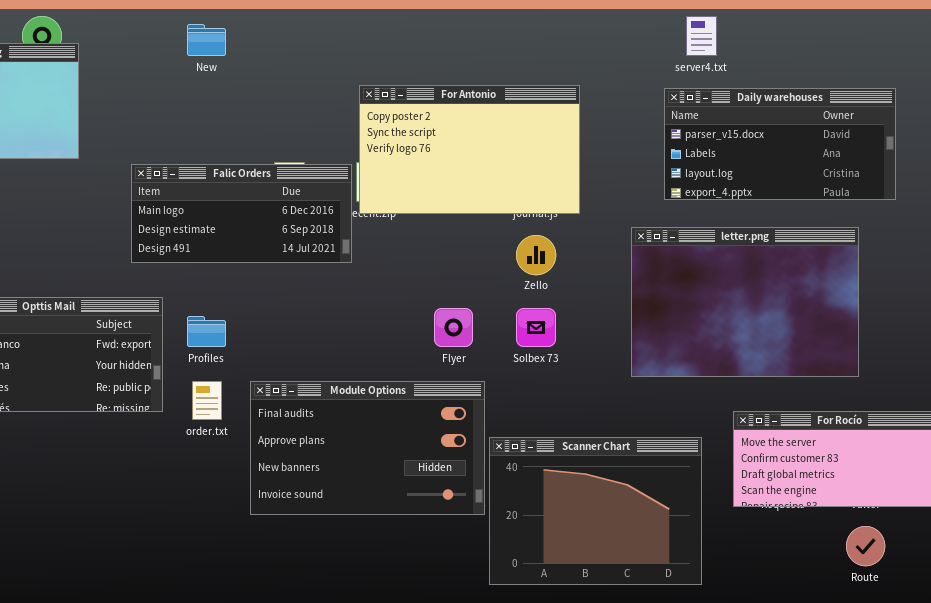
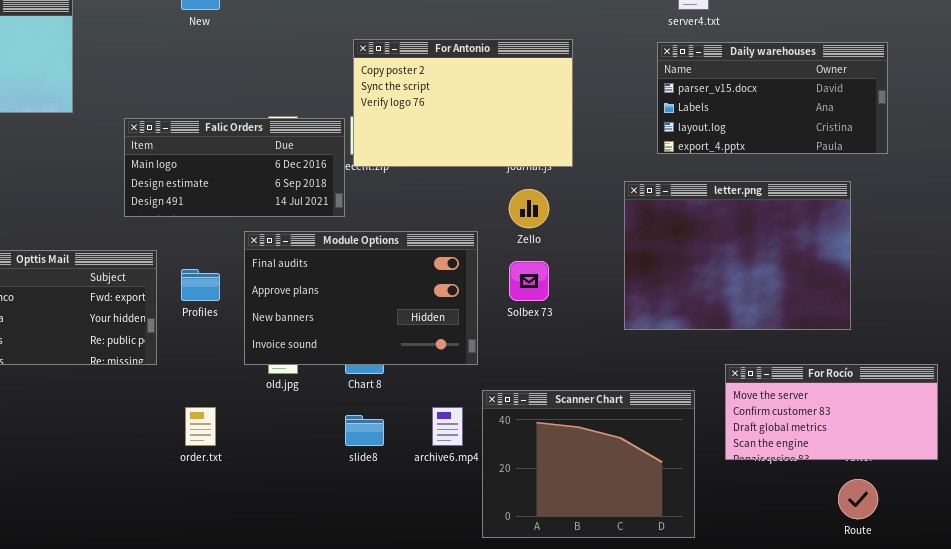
order.txt: [192,381,222,420] -> [185,407,216,446], moved
Module Options: [250,381,485,515] -> [244,231,478,365], moved

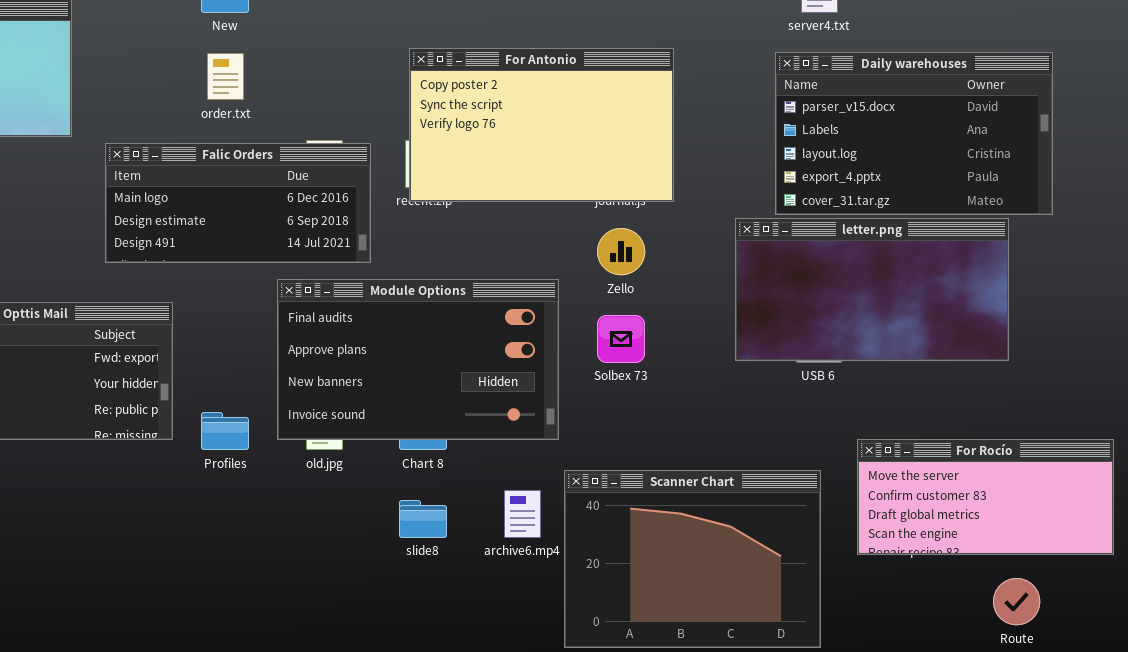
Daily warehouses: [657,42,888,154] -> [775,52,1053,215], resized
Falic Orders: [124,118,345,217] -> [105,143,371,263], moved
letter.png: [624,181,851,330] -> [735,218,1009,361], resized
Profiles: [181,269,220,301] -> [201,412,249,450], moved
order.txt: [185,407,216,446] -> [207,53,244,100], moved

